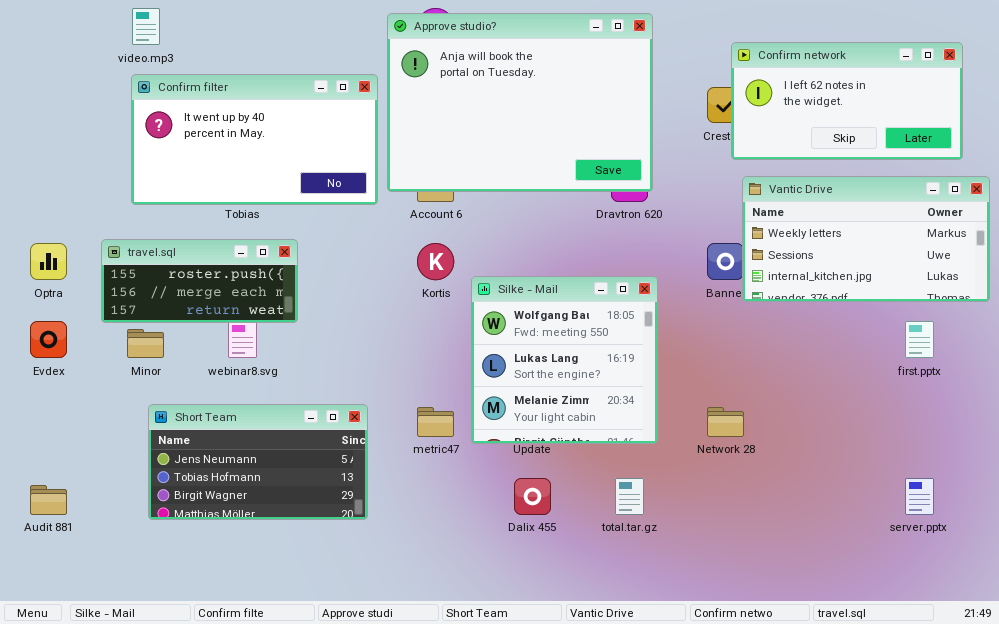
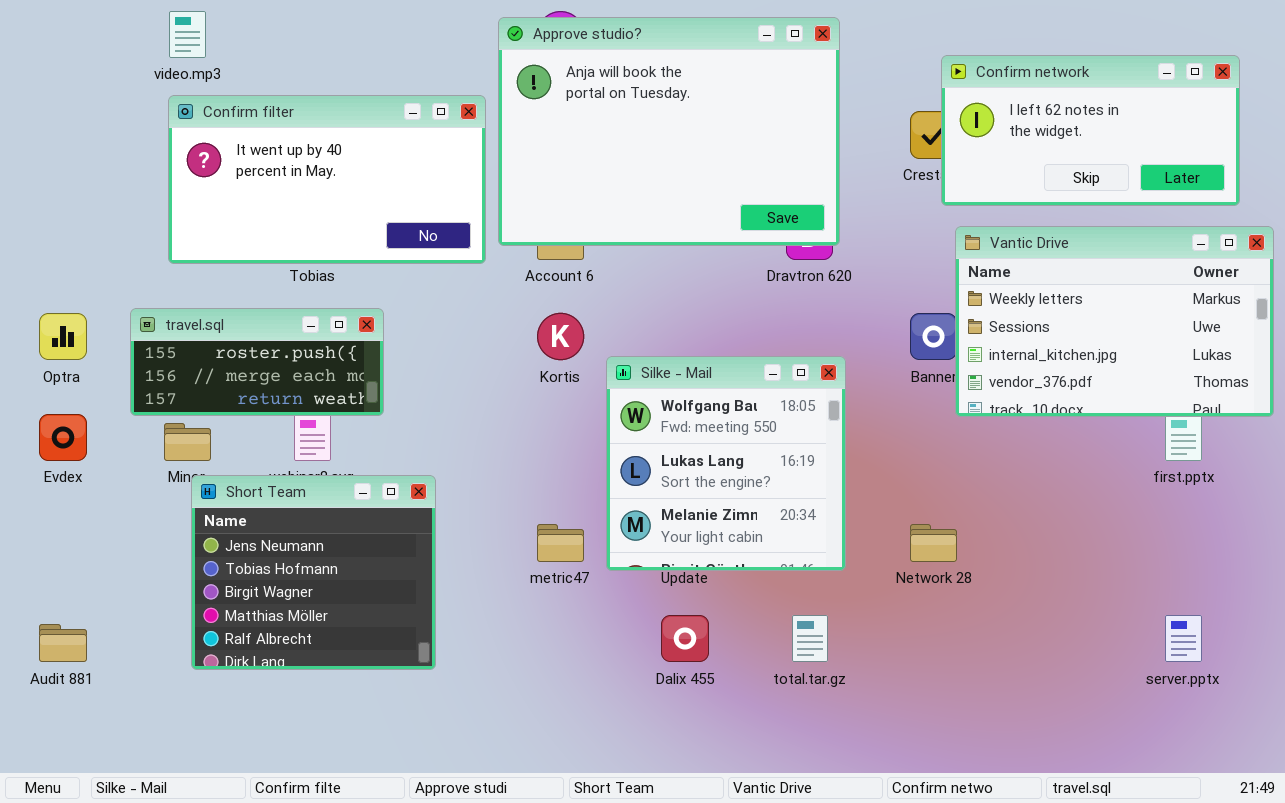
Vantic Drive: [742,176,990,302] -> [955,226,1274,417], resized
Short Team: [148,404,368,520] -> [191,475,436,670], resized

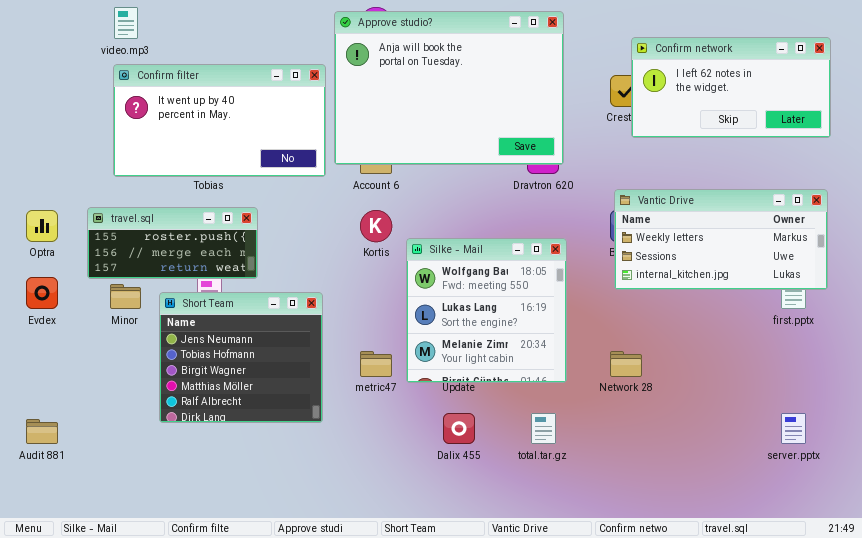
Vantic Drive: [955,226,1274,417] -> [614,189,828,290], moved, resized
Short Team: [191,475,436,670] -> [159,292,323,423], moved

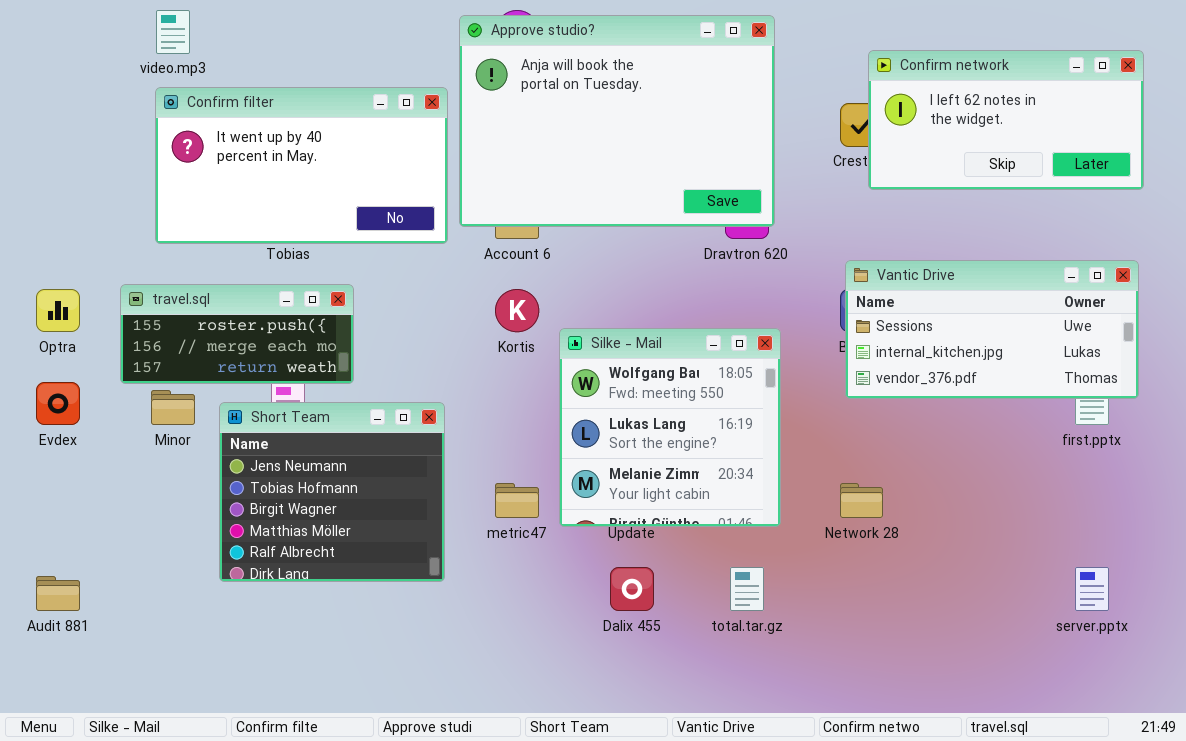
Vantic Drive: [614,189,828,290] -> [845,260,1139,399], scrolled down 1 row

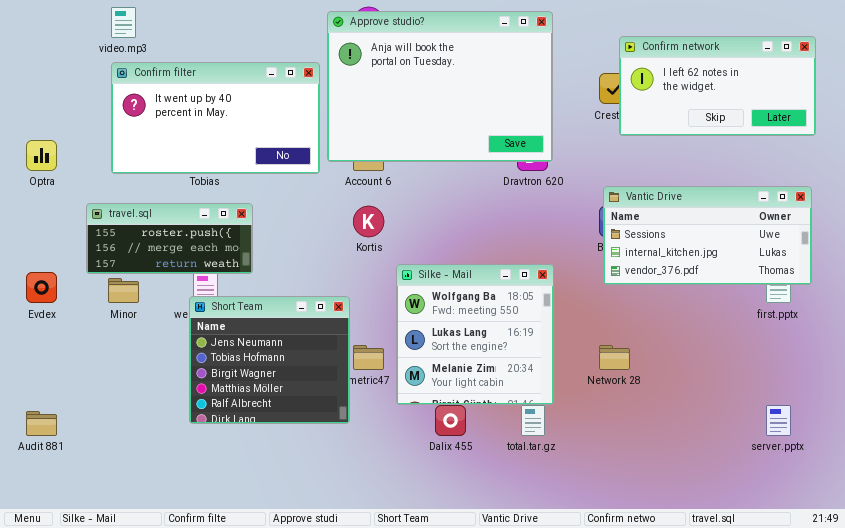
Optra: [36,289,80,332] -> [26,140,57,171], moved
Silke - Mail: [559,328,781,527] -> [396,264,554,405], moved
Short Team: [219,402,445,582] -> [189,296,350,424], moved

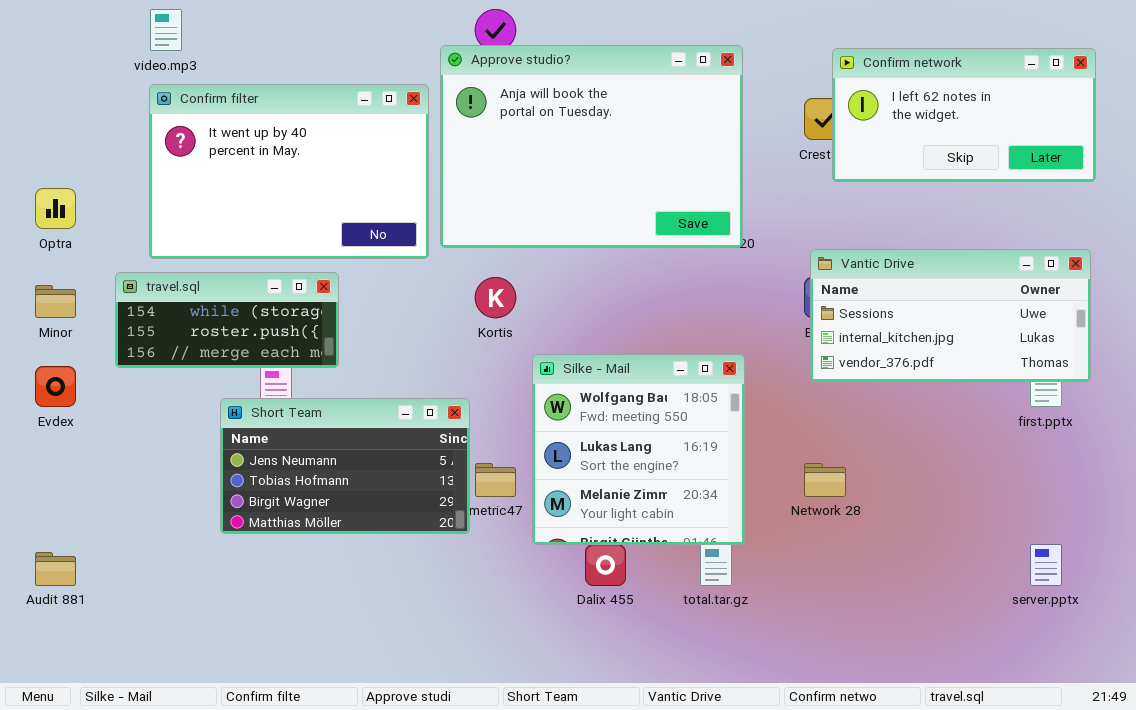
Approve studio?: [327,11,553,162] -> [440,45,743,248], moved
Confirm filter: [111,62,320,174] -> [149,84,429,259], resized
travel.sql: [86,203,253,274] -> [115,272,339,368], scrolled up 1 row
Minor: [108,278,139,303] -> [35,285,76,318], moved
Short Team: [189,296,350,424] -> [220,398,470,534], resized

